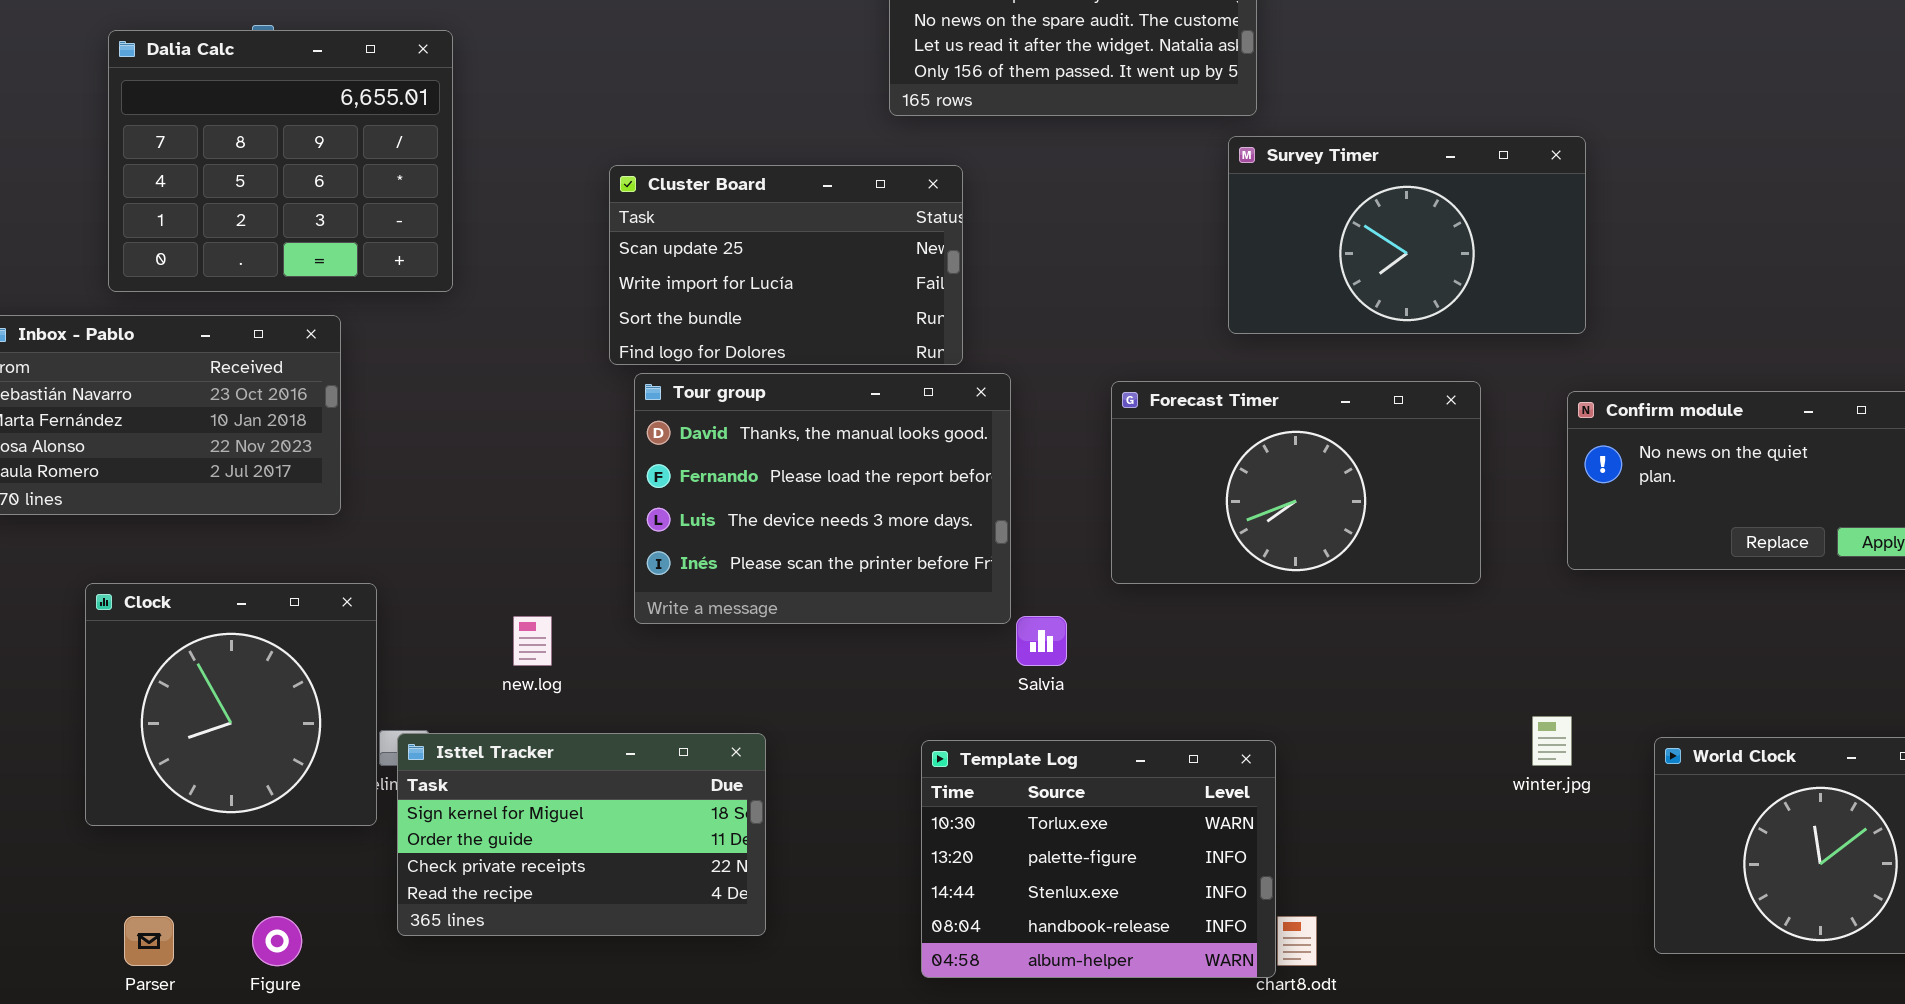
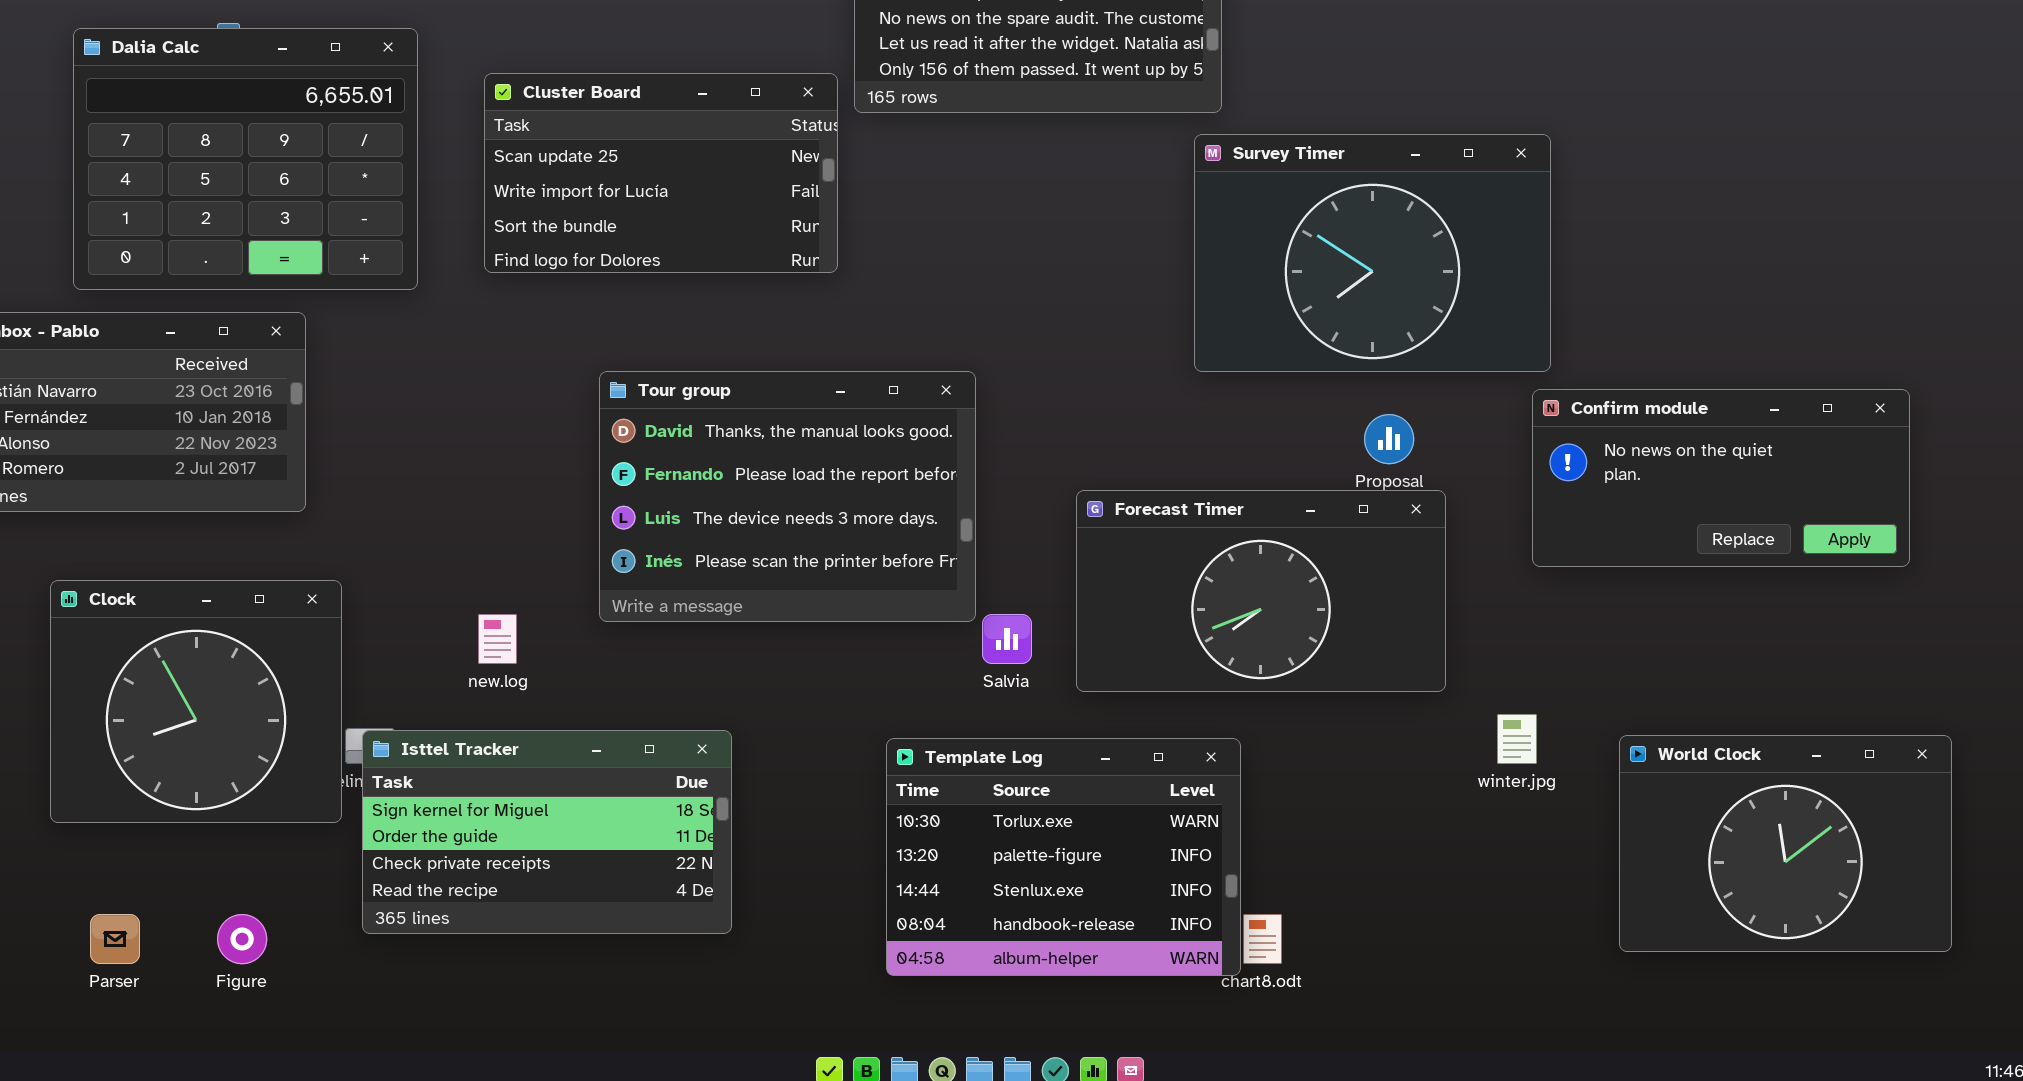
Survey Timer: [1228,136,1586,334] -> [1194,134,1551,372], resized
Cluster Board: [609,165,963,365] -> [484,73,838,273], moved
Forecast Timer: [1111,381,1481,584] -> [1076,490,1446,692], moved

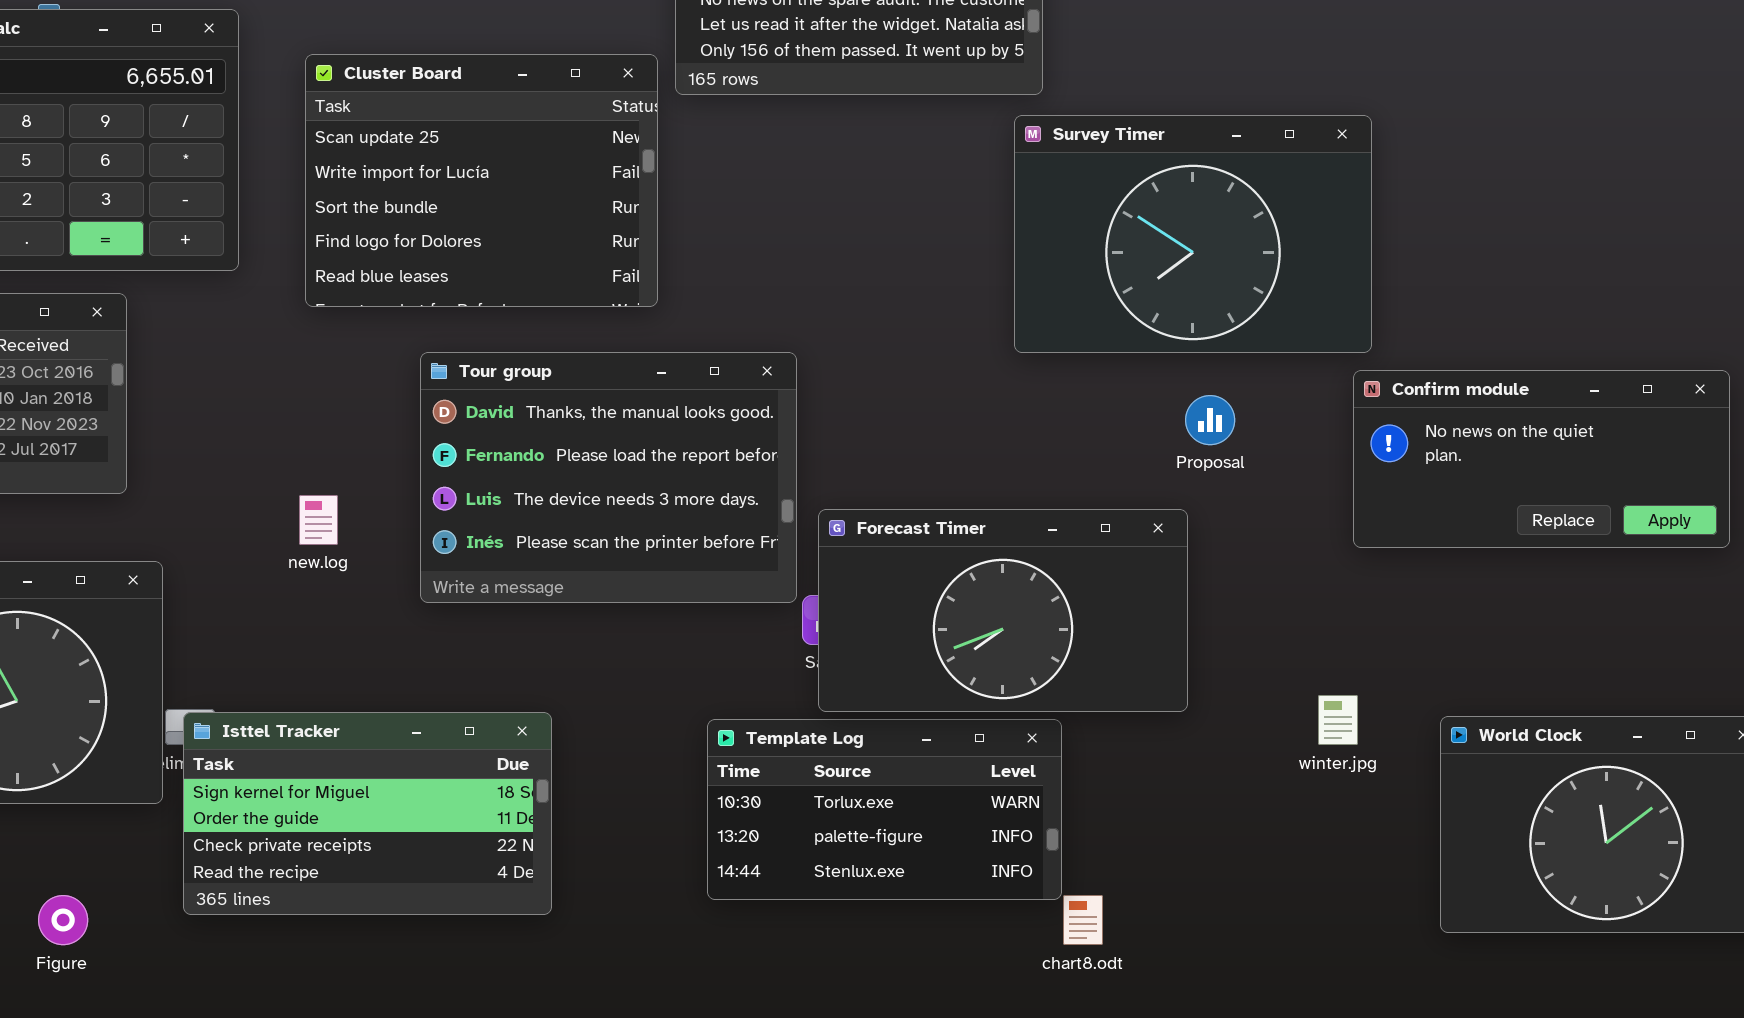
Cluster Board: [484,73,838,273] -> [305,54,658,307], resized
Forecast Timer: [1076,490,1446,692] -> [818,509,1188,712], moved
new.log: [478,614,517,664] -> [299,495,338,545], moved
Template Log: [886,738,1241,976] -> [707,719,1062,900], resized

